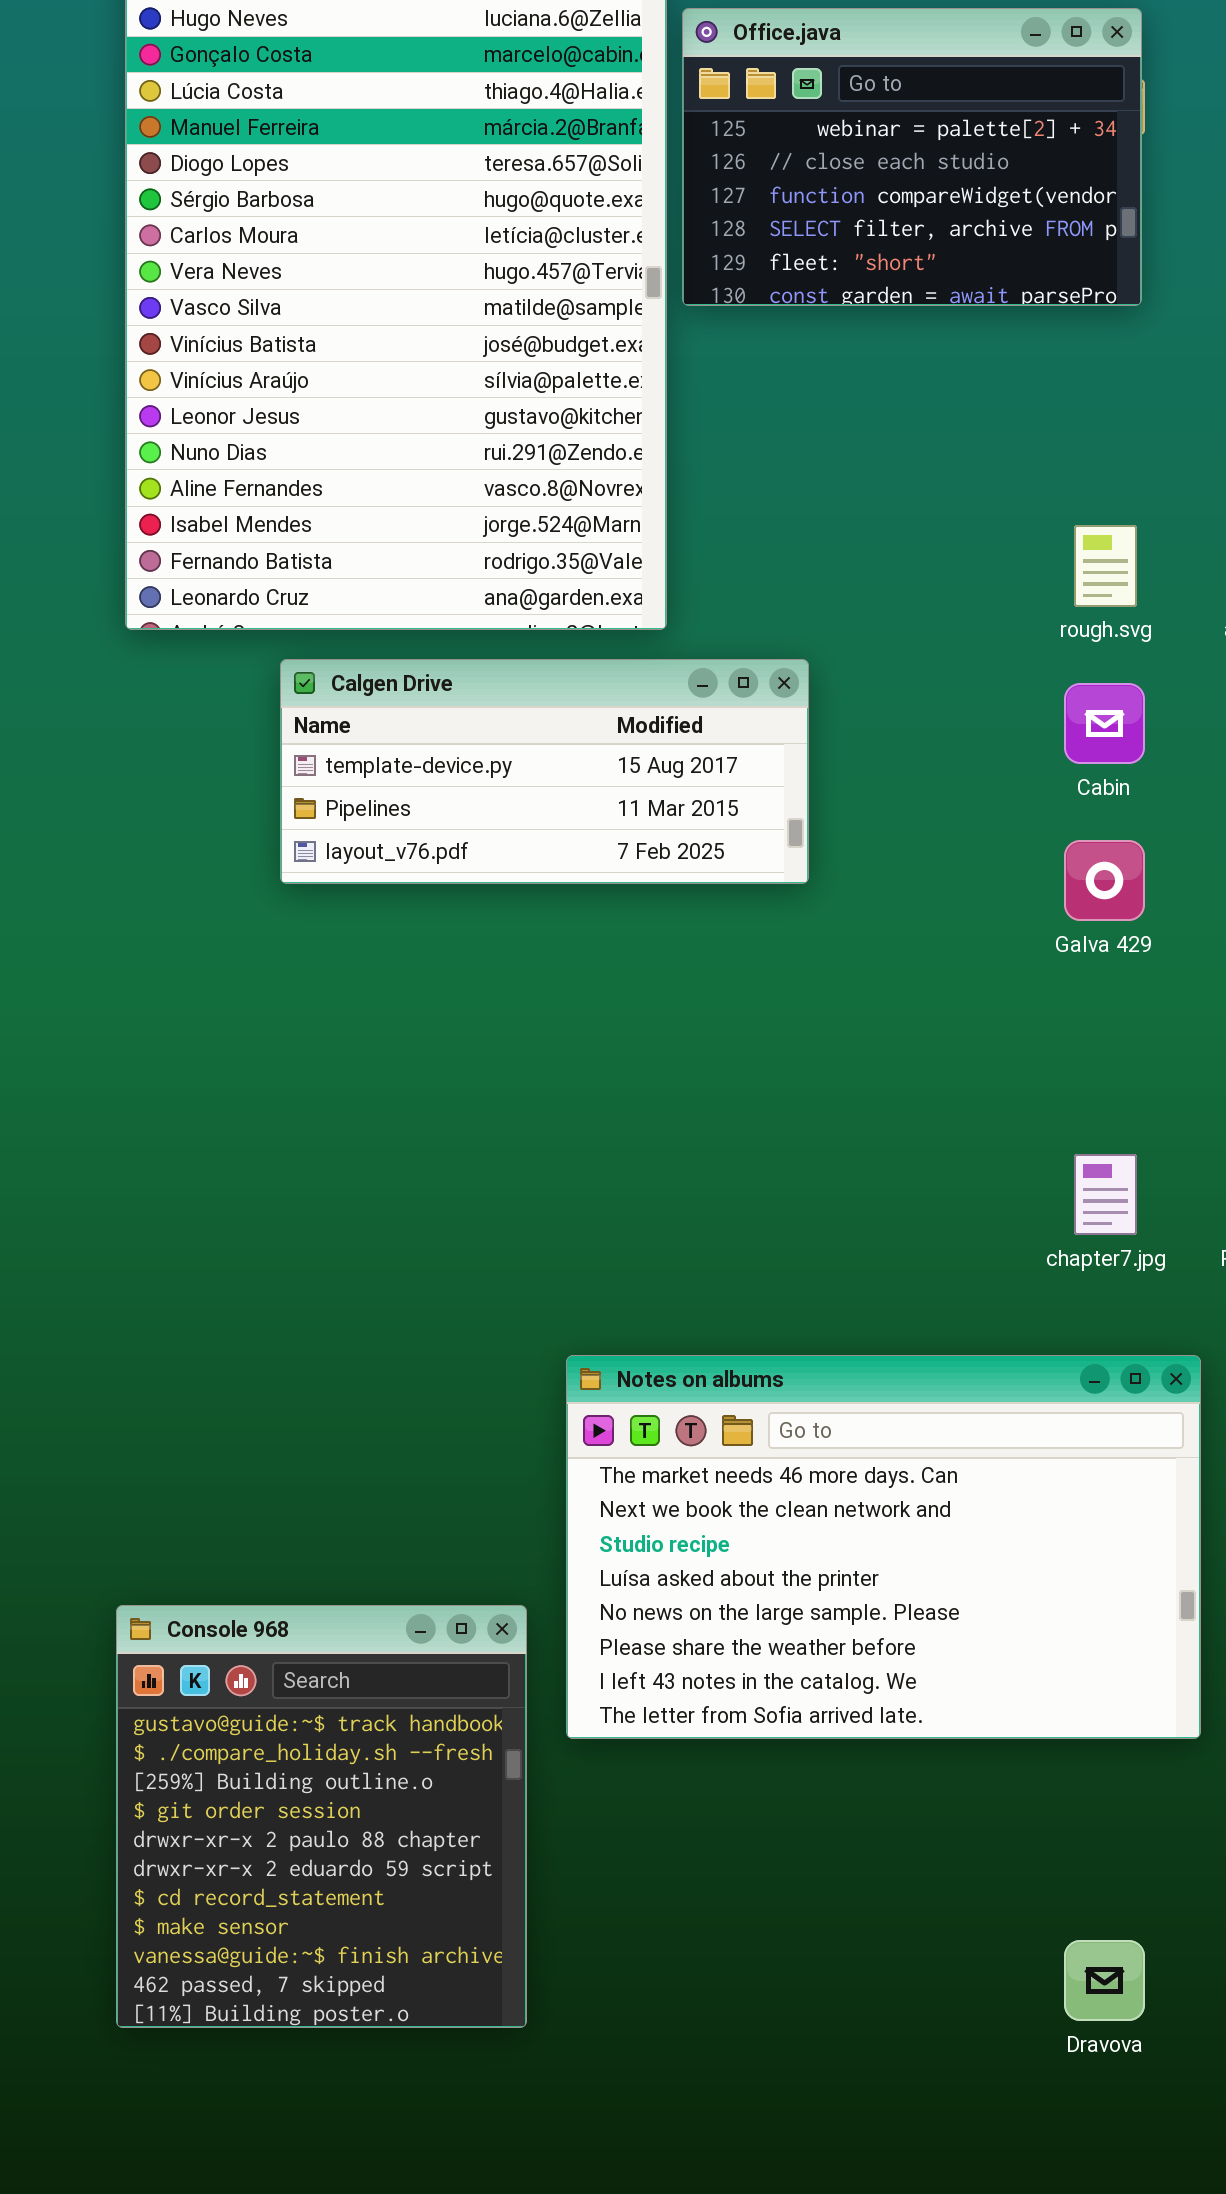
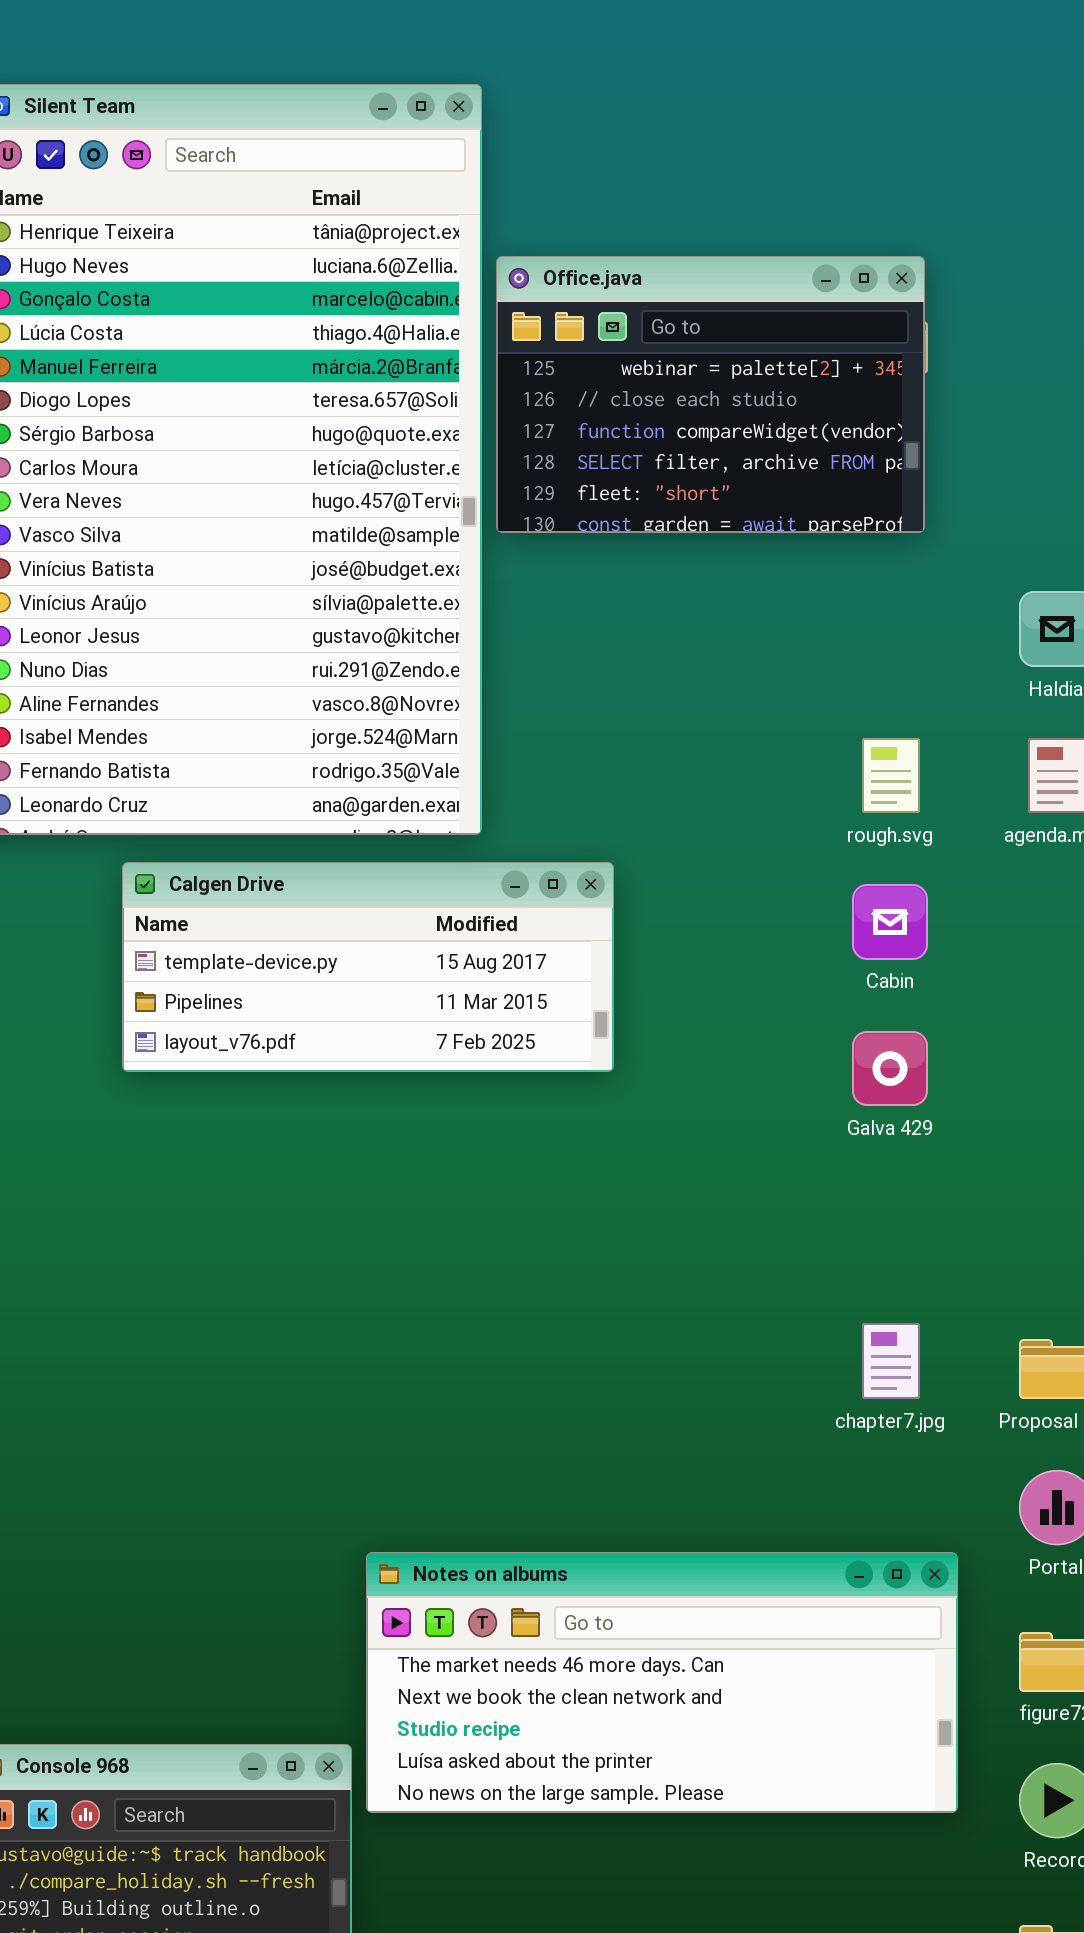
Notes on albums: [566,1355,1201,1739] -> [366,1552,958,1813], moved, resized

